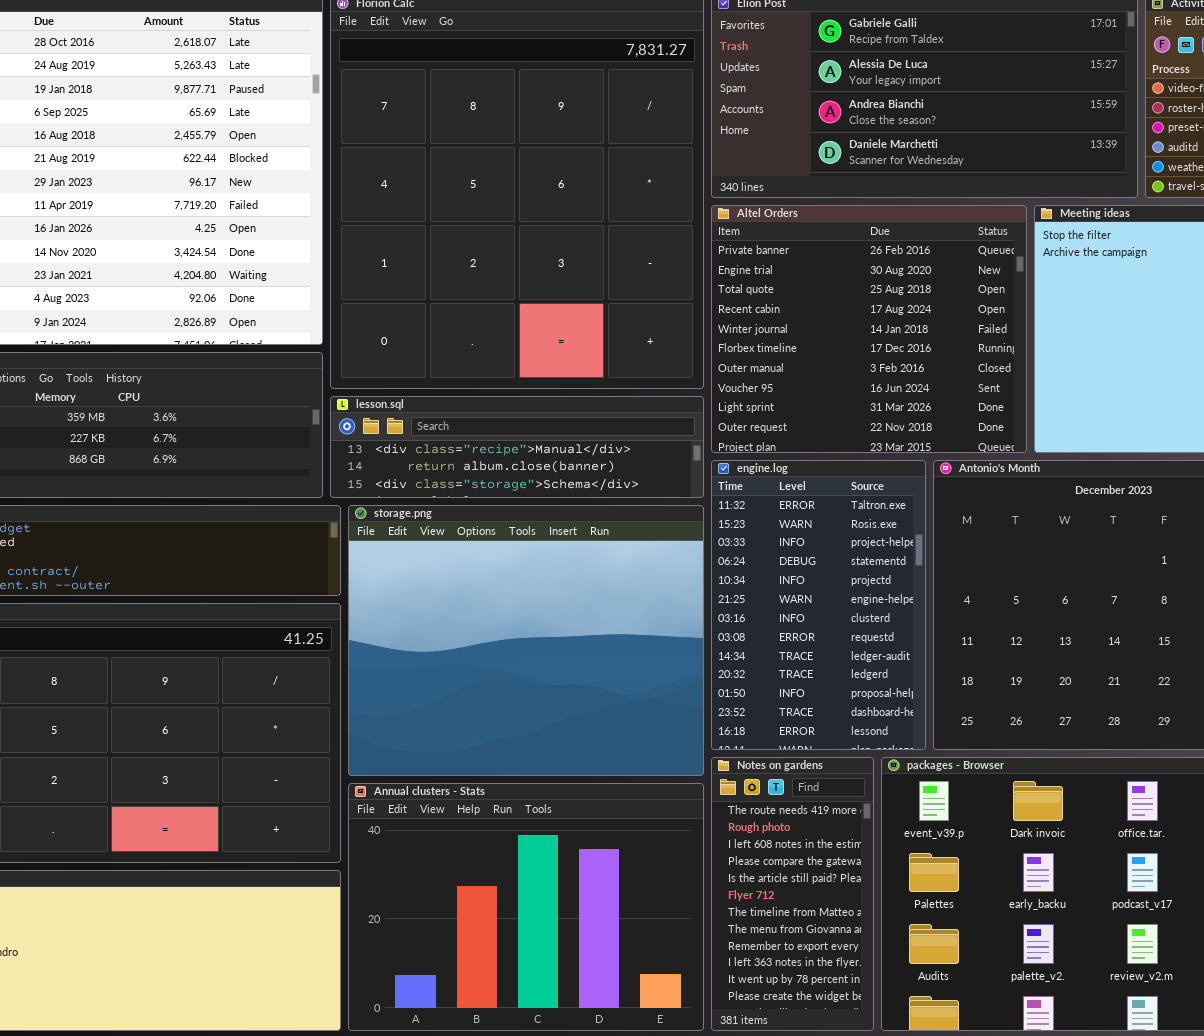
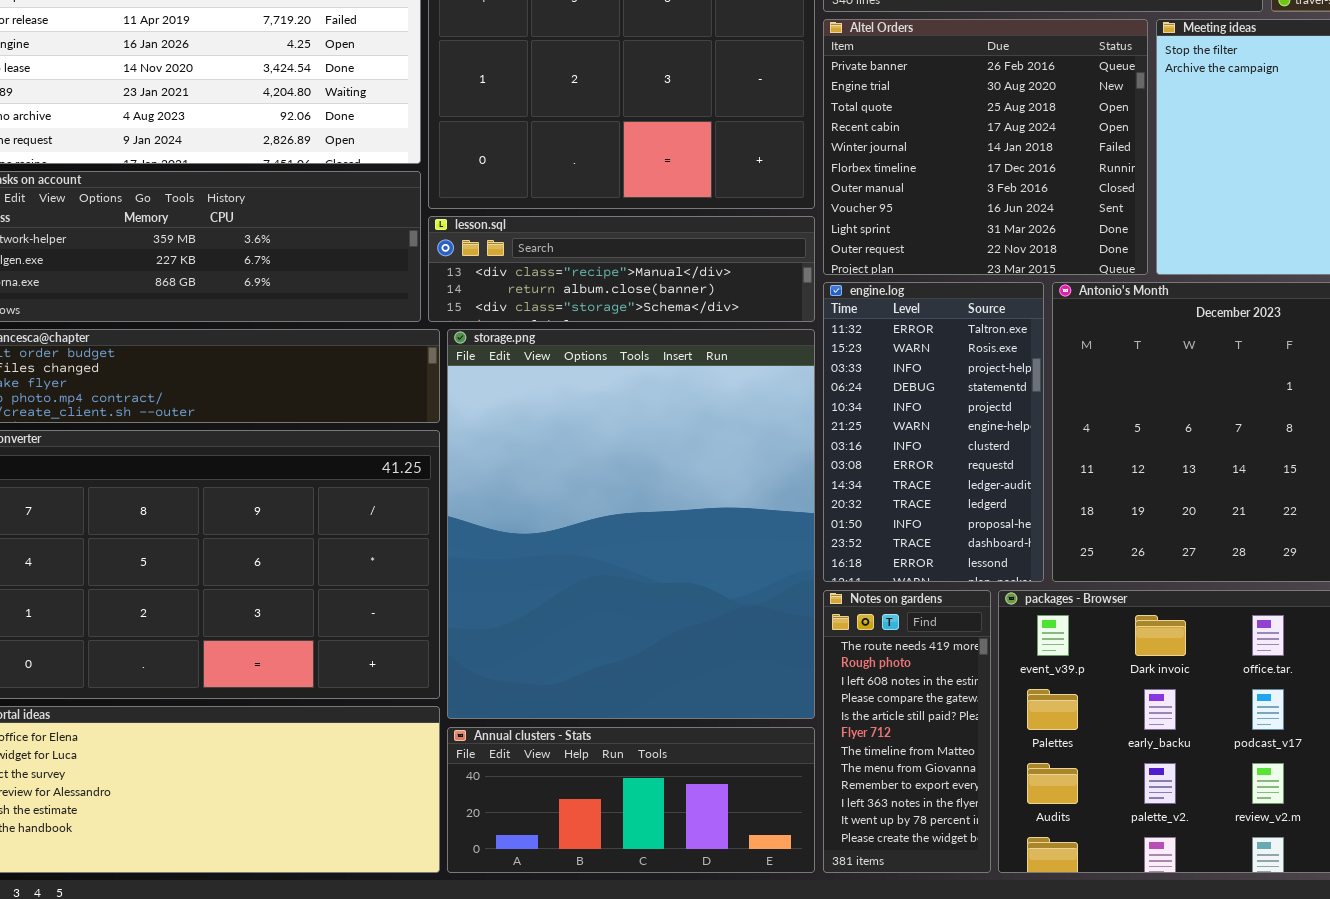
storage.png: [348,505,704,776] -> [447,329,815,719], resized
Annual clusters - Stats: [348,783,704,1031] -> [447,727,815,873], resized

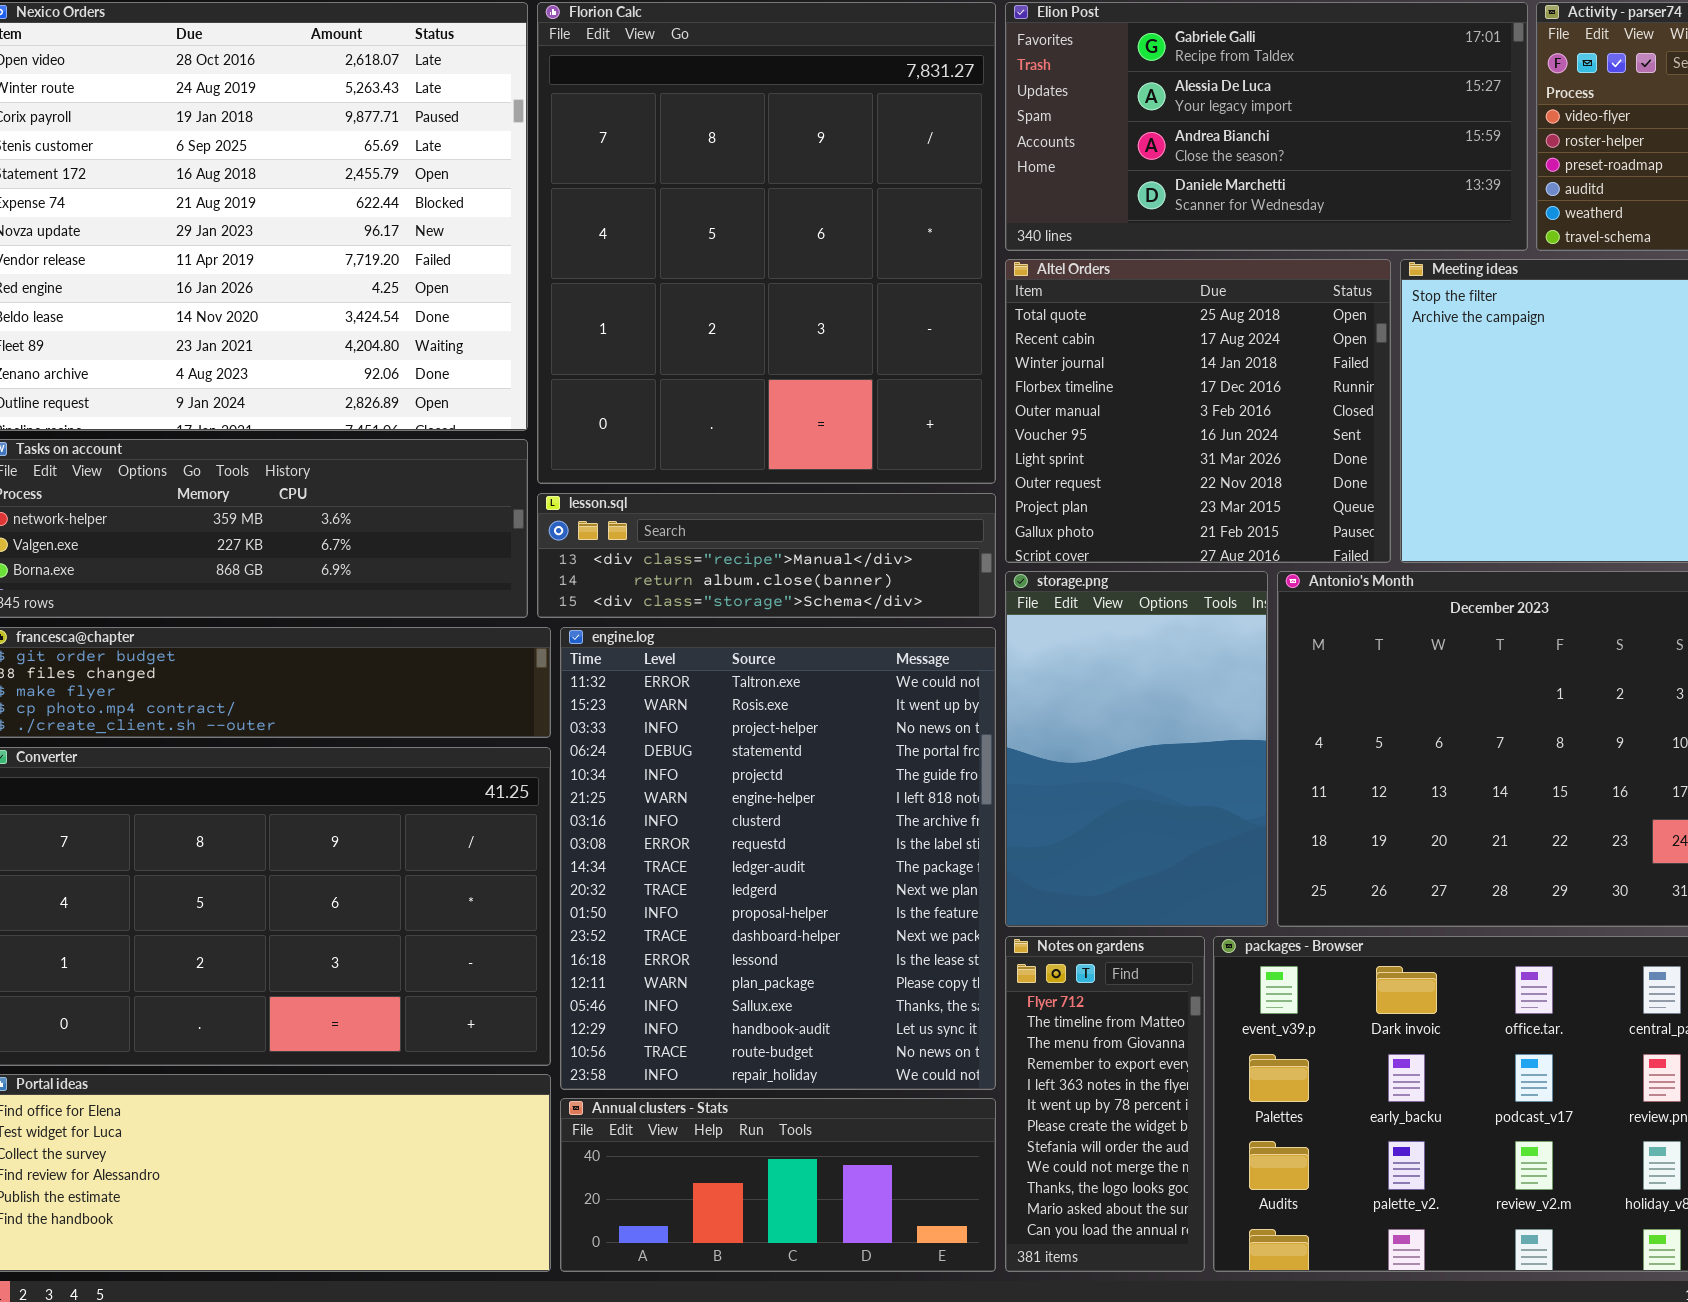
Altel Orders: [823,19,1148,275] -> [1005,259,1391,563], scrolled down 2 rows
engine.log: [823,282,1044,582] -> [560,627,996,1090], moved, resized
storage.png: [447,329,815,719] -> [1005,571,1268,927], moved, resized
Notes on gardens: [823,590,991,873] -> [1005,936,1205,1272], scrolled down 5 rows

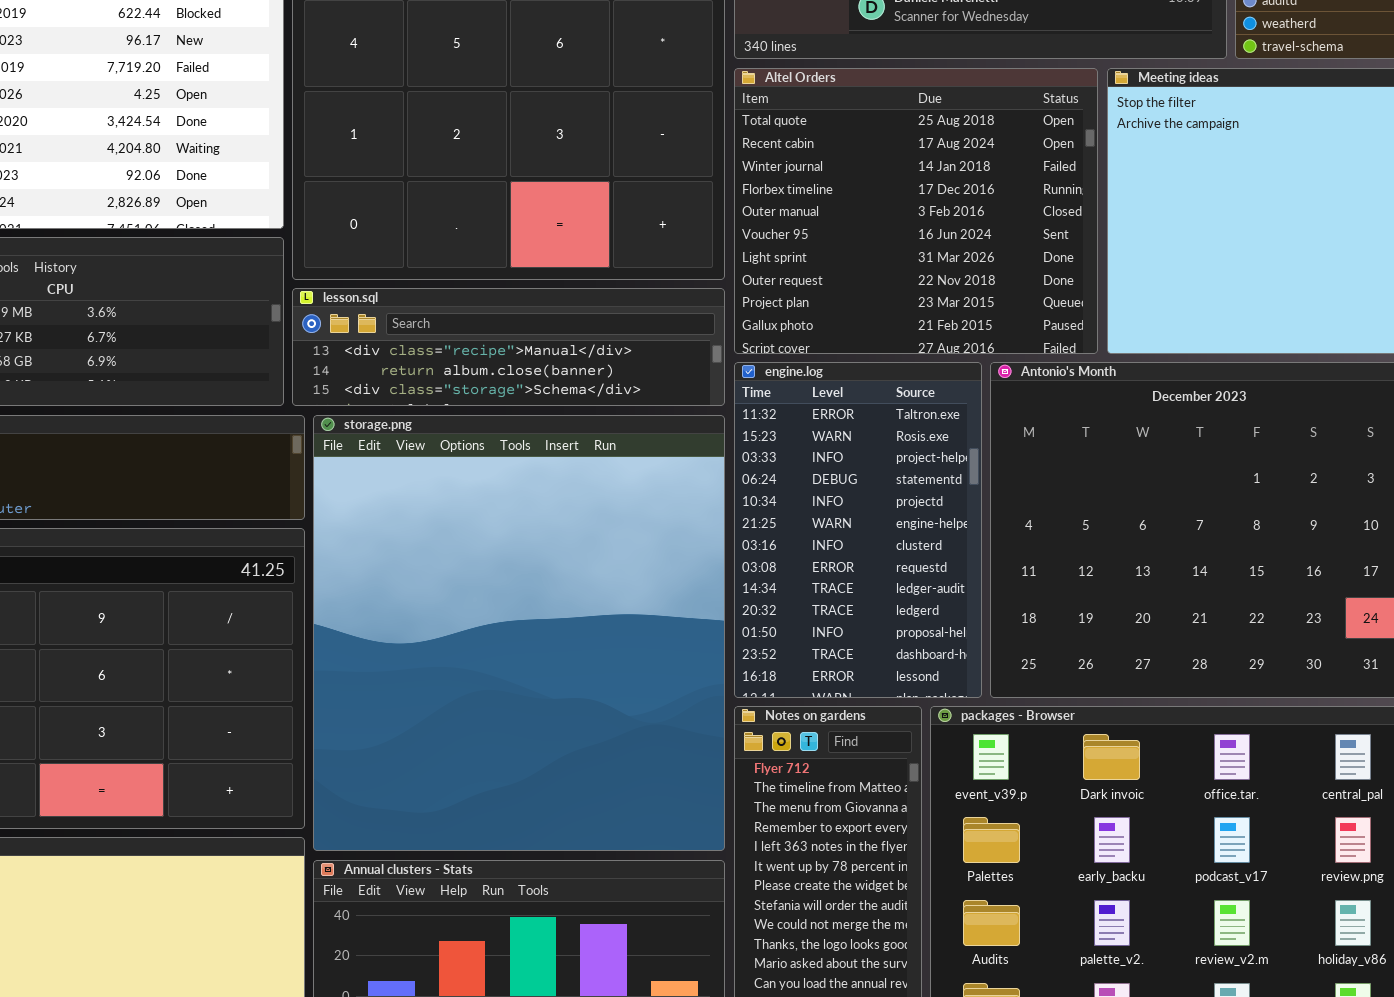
storage.png: [1005,571,1268,927] -> [313,415,725,851], moved, resized
engine.log: [560,627,996,1090] -> [734,362,982,698], moved, resized

